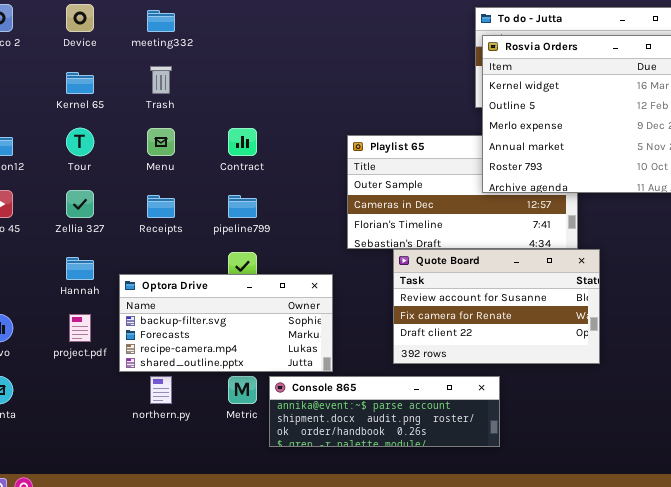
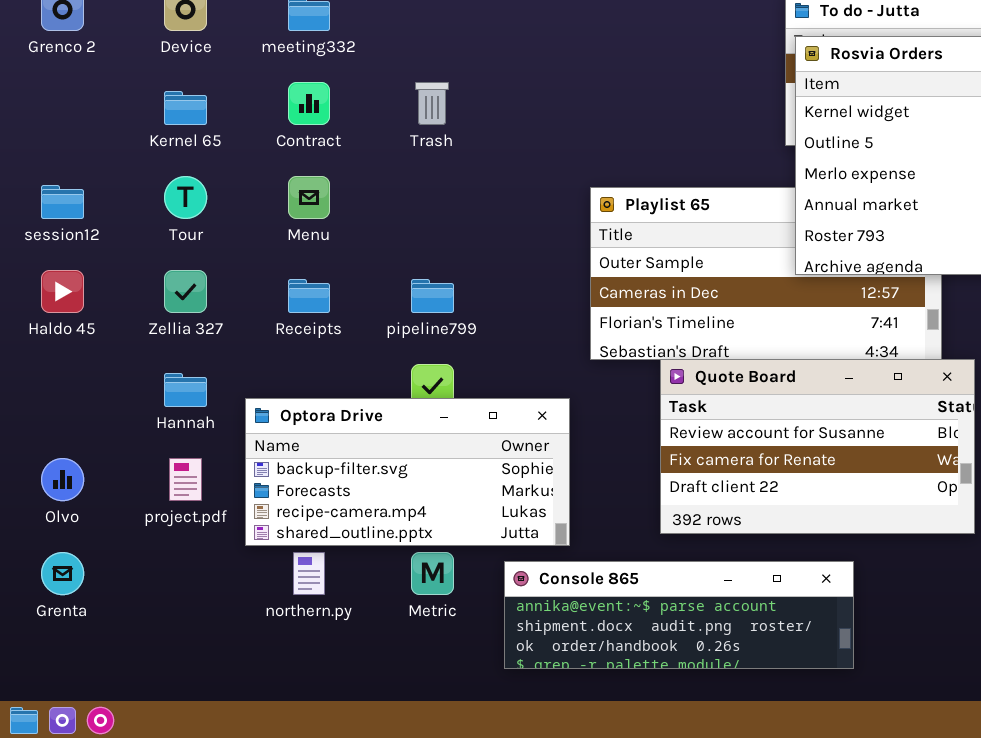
Trash: [150,66,172,94] -> [415,82,449,125], moved
Contract: [228,128,257,156] -> [288,82,330,125], moved
Console 865: [269,376,500,447] -> [504,561,854,669], moved

